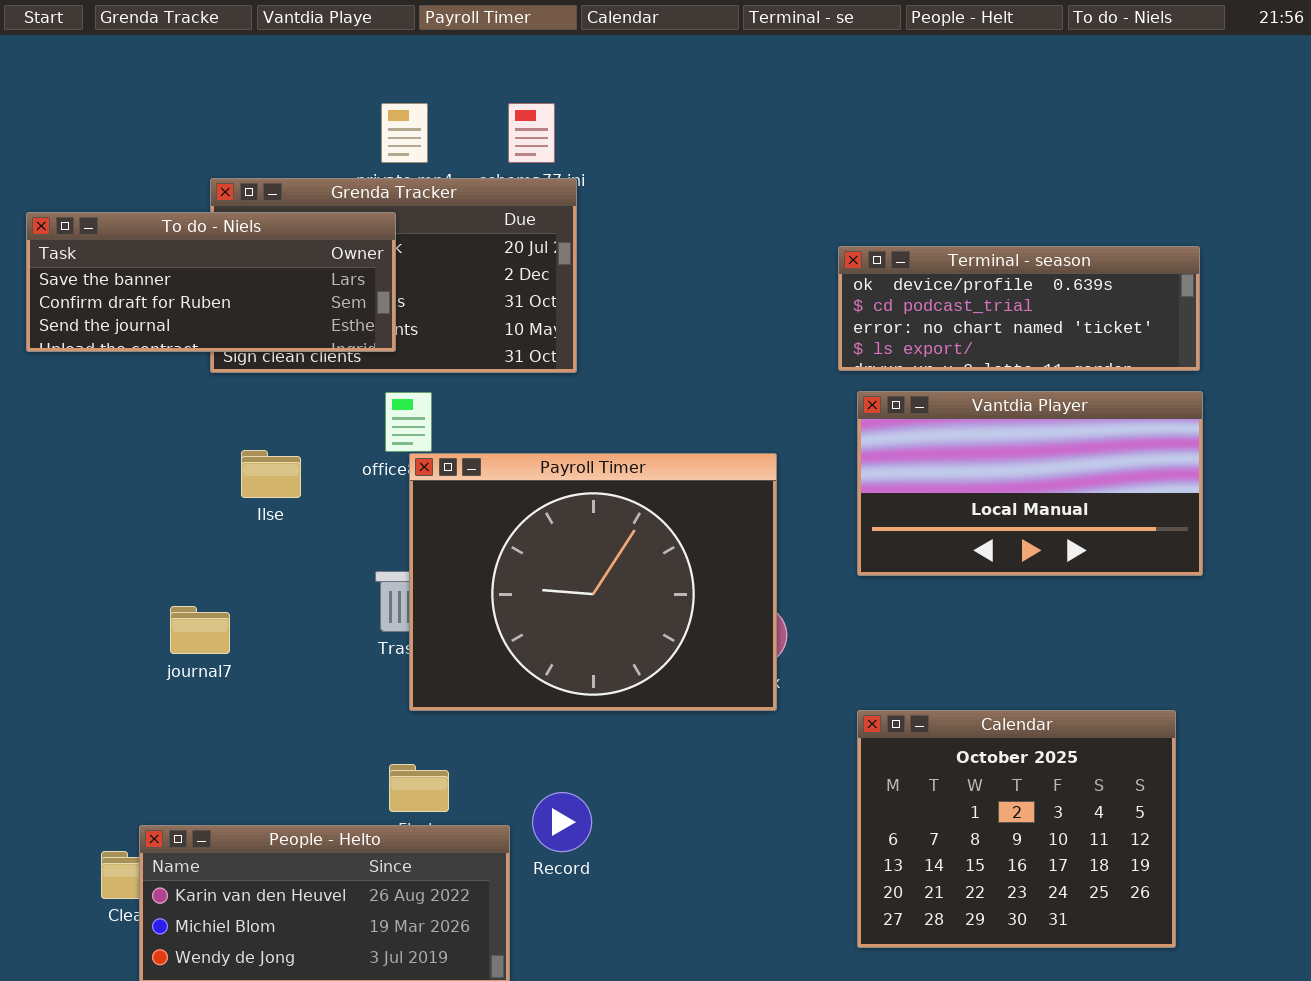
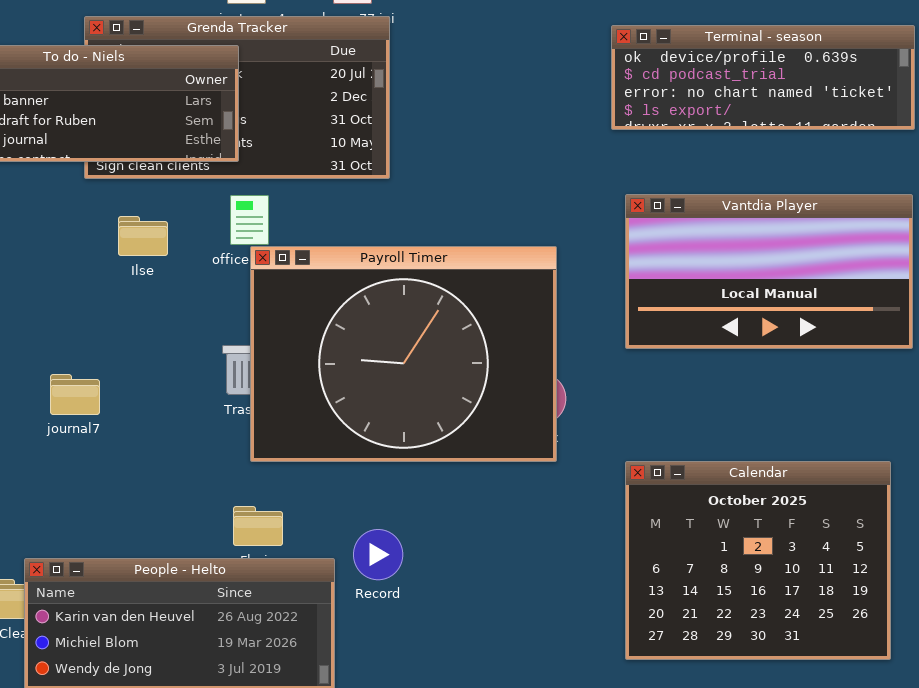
Terminal - season: [838,246,1200,371] -> [611,25,915,130], moved
Ilse: [241,450,301,498] -> [118,216,168,256], moved

